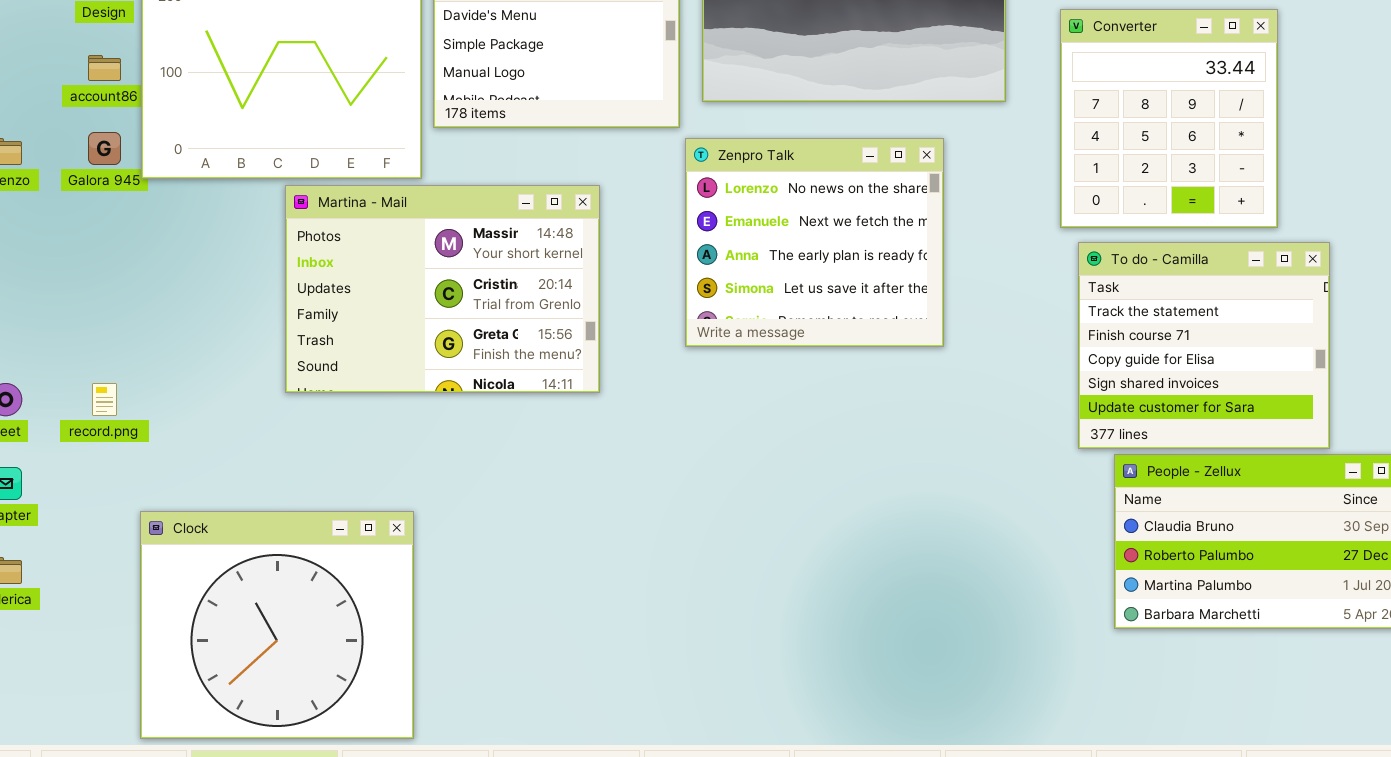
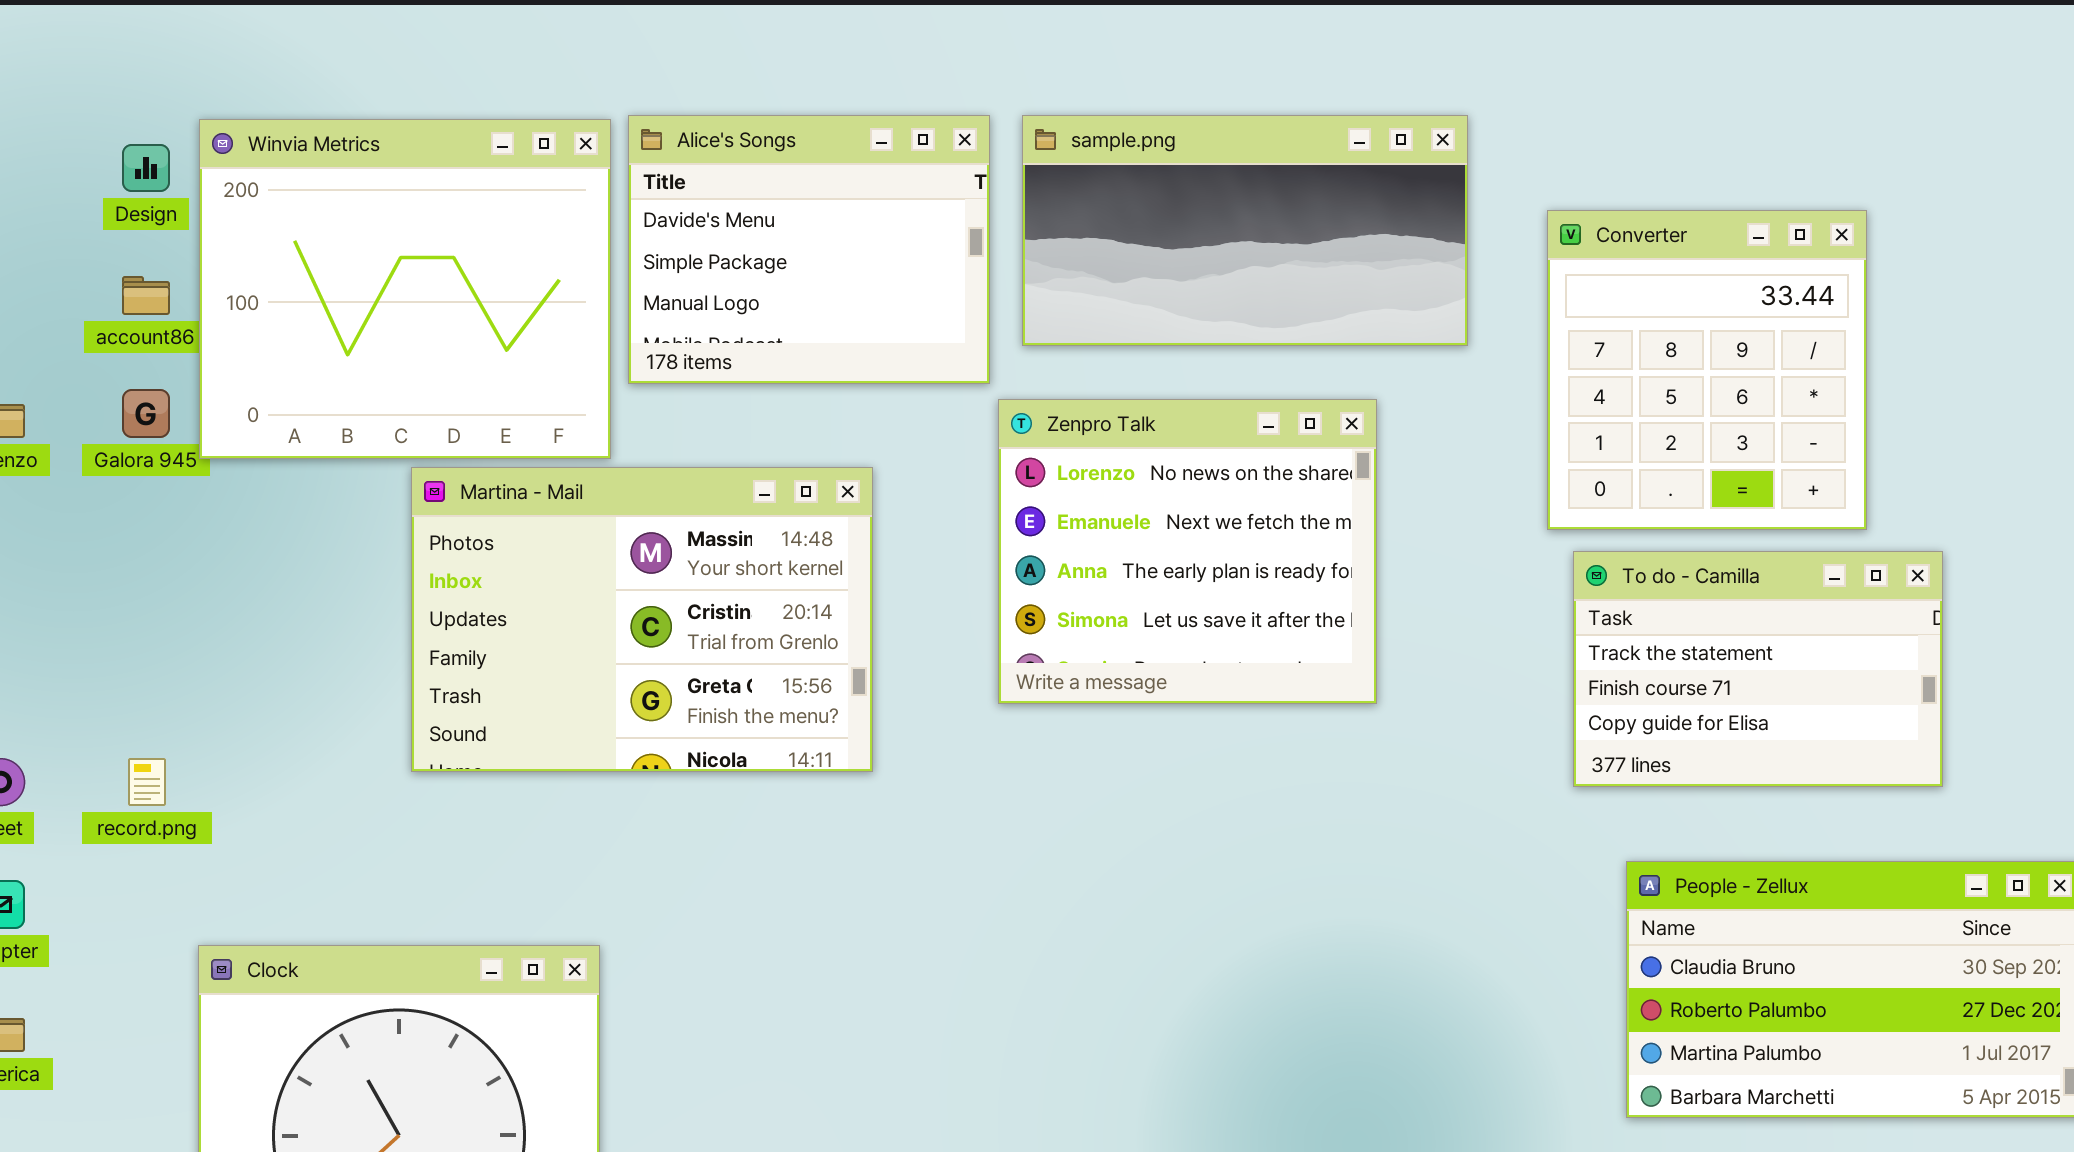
To do - Camilla: [1078,242,1330,449] -> [1573,551,1943,787], resized

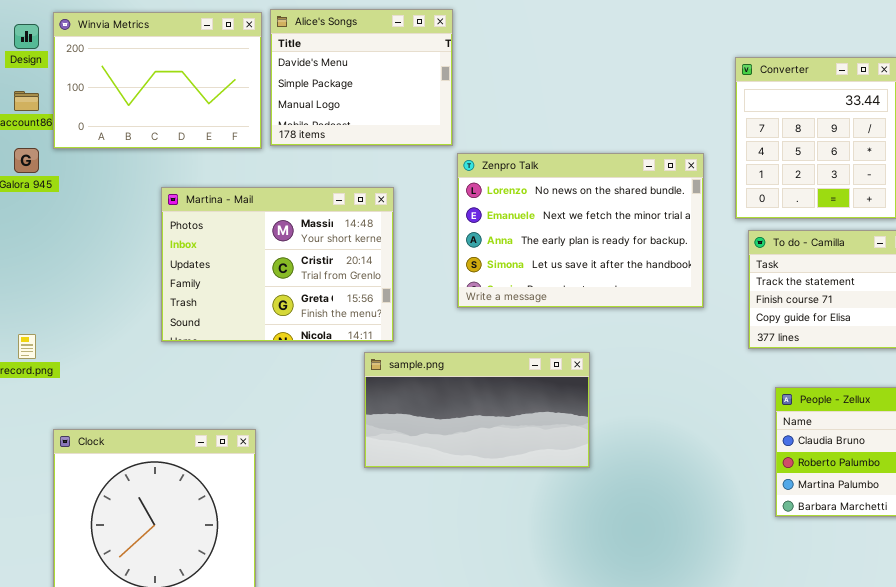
sample.png: [1022,115,1468,346] -> [364,352,590,468], moved
Winvia Metrics: [199,119,611,459] -> [53,12,262,149], resized
Zenpro Talk: [998,399,1377,704] -> [457,153,704,308], resized

